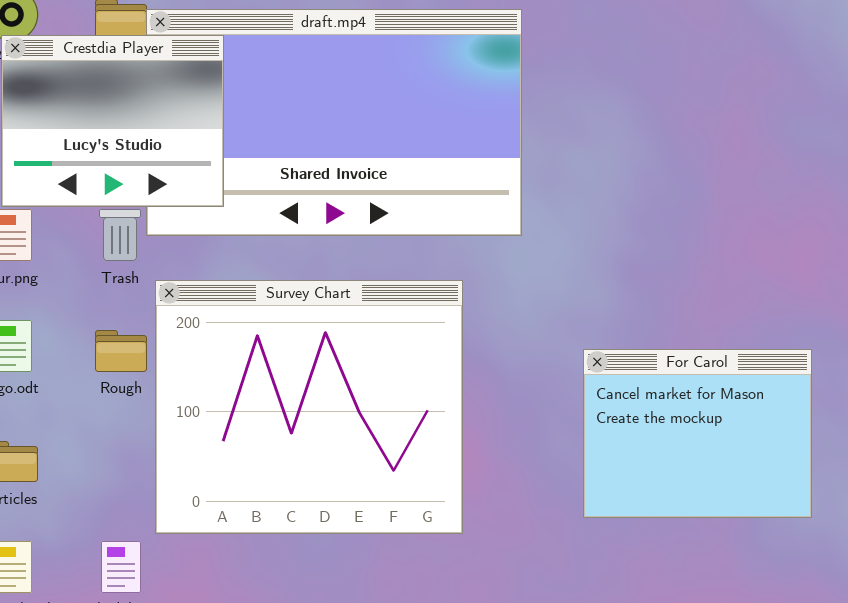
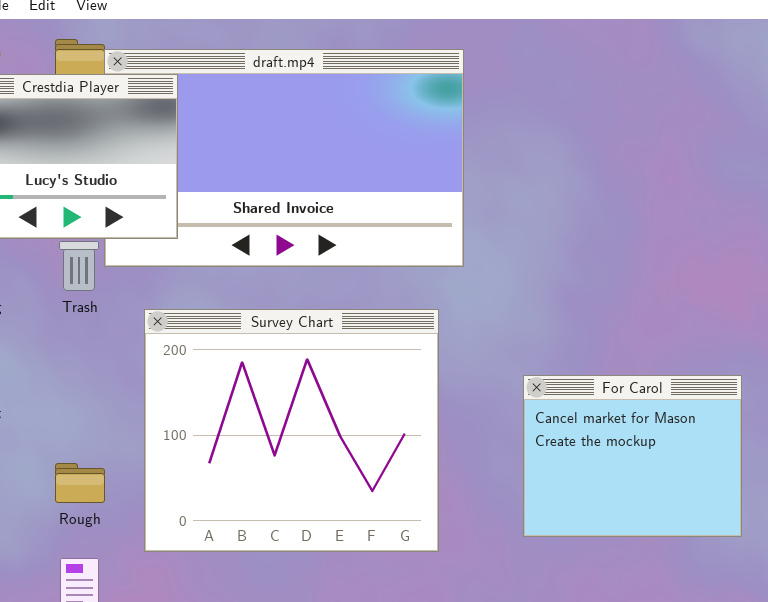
Survey Chart: [155,280,463,534] -> [144,309,439,552], moved
Rough: [95,330,147,372] -> [55,463,105,503], moved

